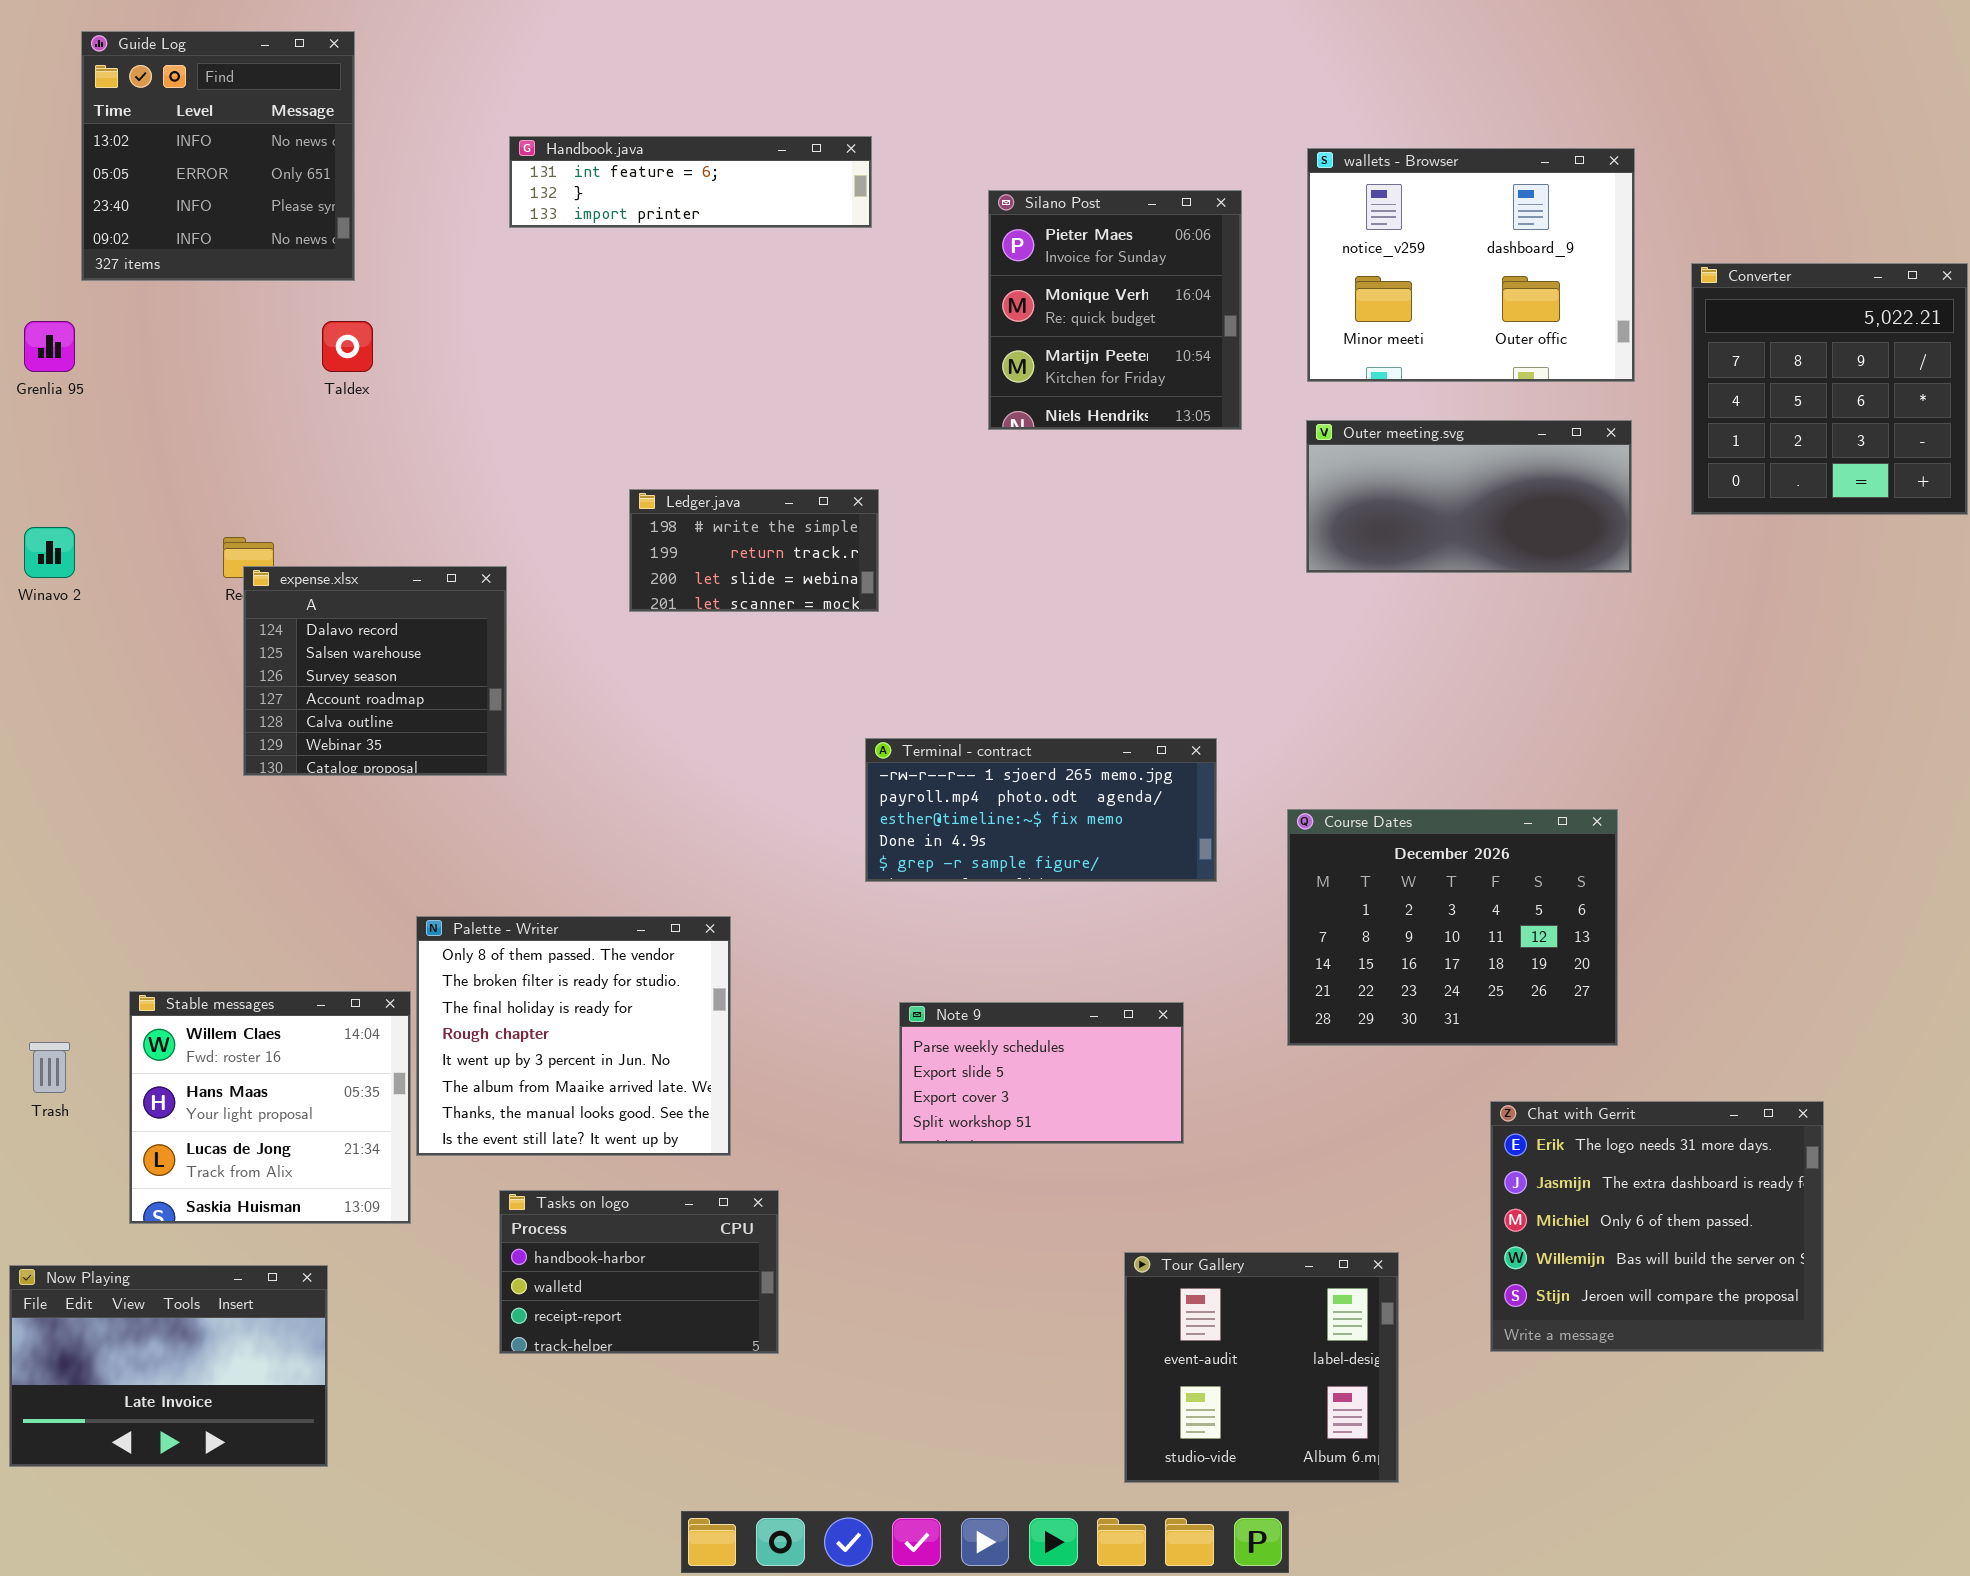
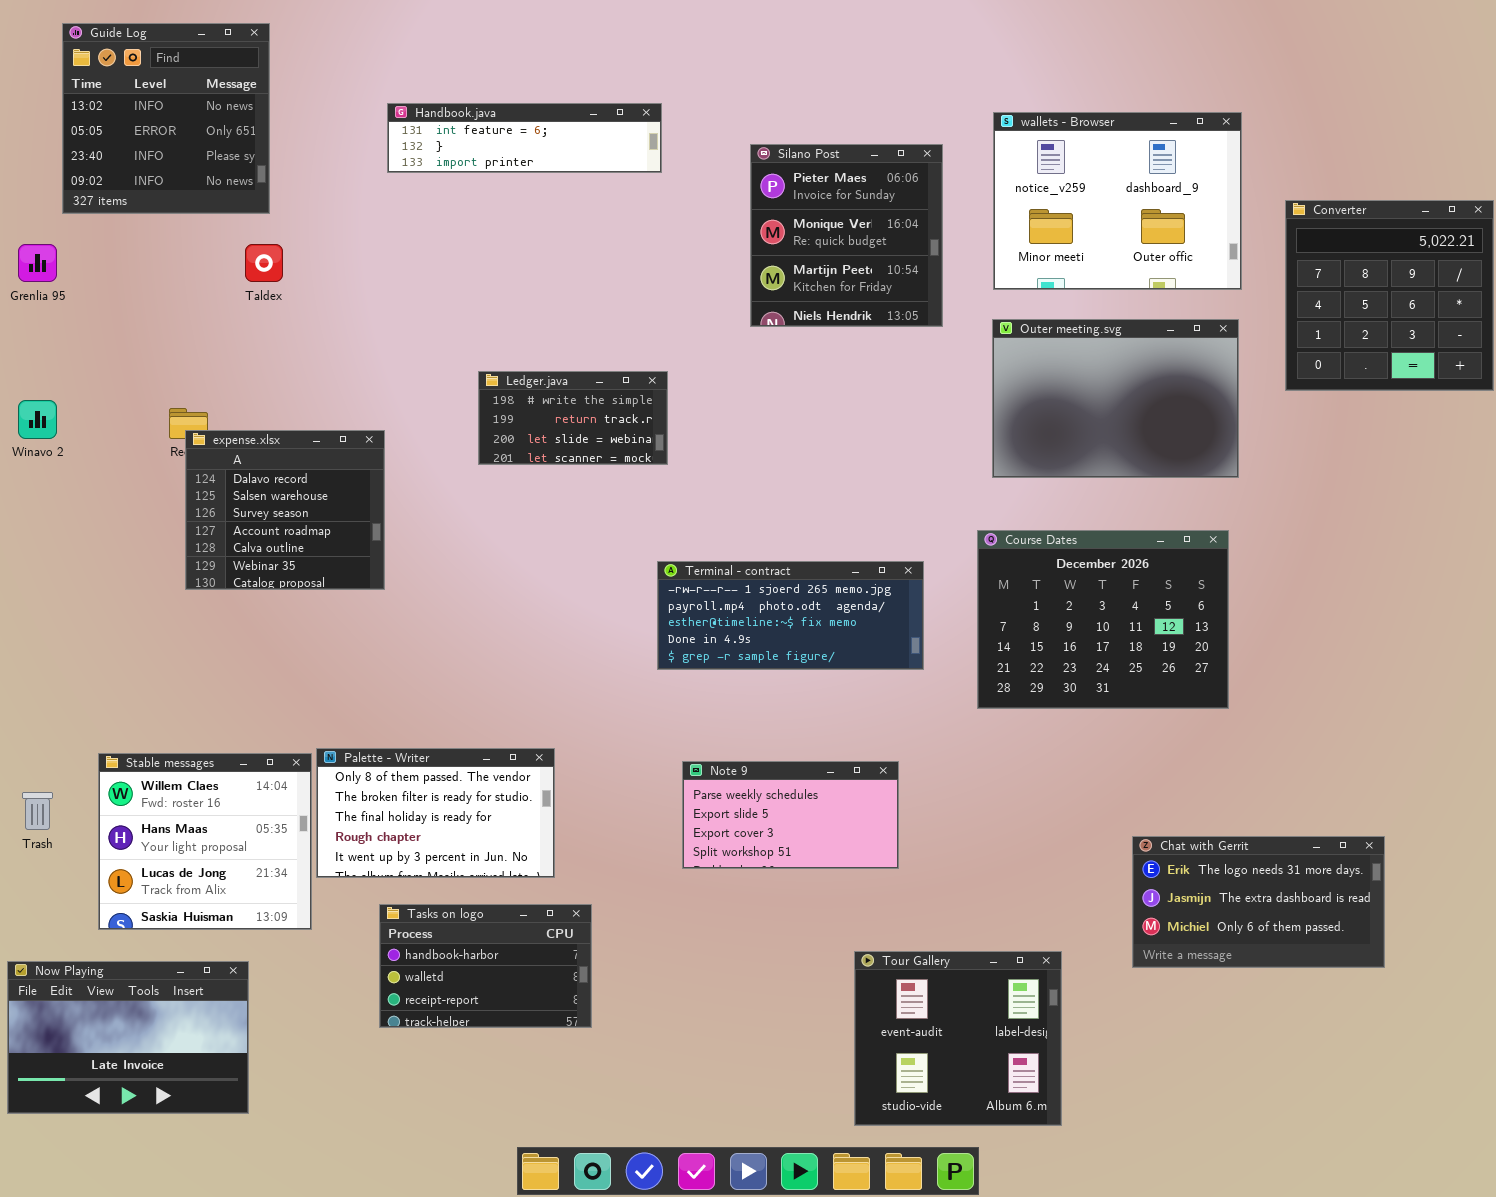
Outer meeting.svg: [1306,420,1632,573] -> [992,319,1239,478], resized
Course Dates: [1287,809,1618,1046] -> [977,530,1229,709], moved
Palette - Writer: [416,916,731,1156] -> [316,748,555,878], resized
Chat with Gerrit: [1490,1101,1824,1352] -> [1132,836,1385,968], resized

